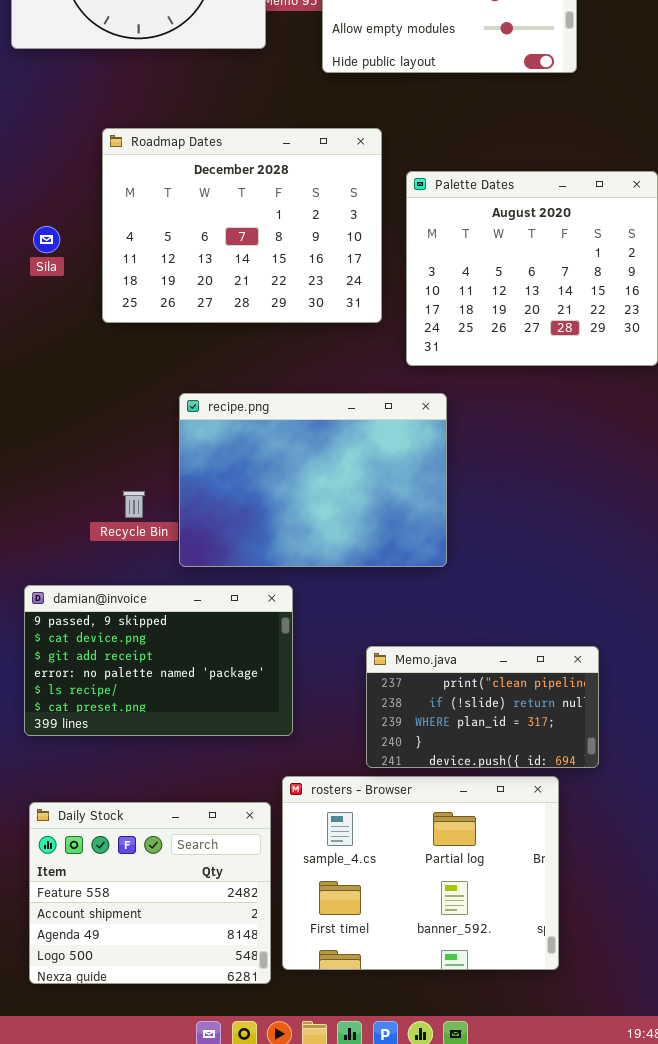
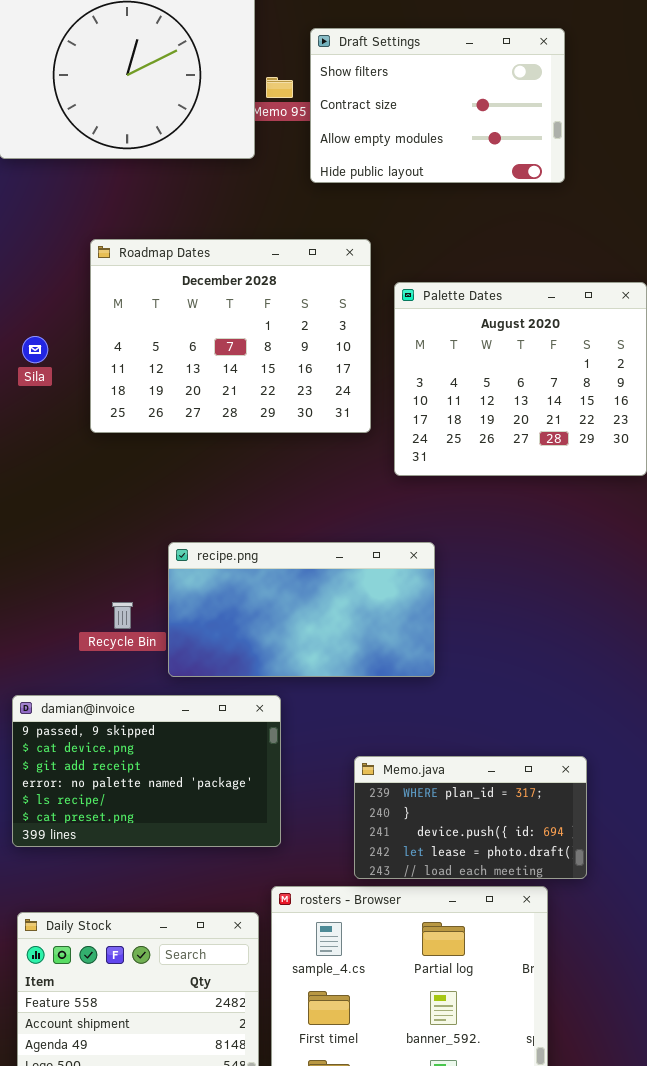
recipe.png: [179,393,447,567] -> [168,542,435,677], resized
Memo.java: [366,646,599,768] -> [354,756,587,879], scrolled down 2 rows

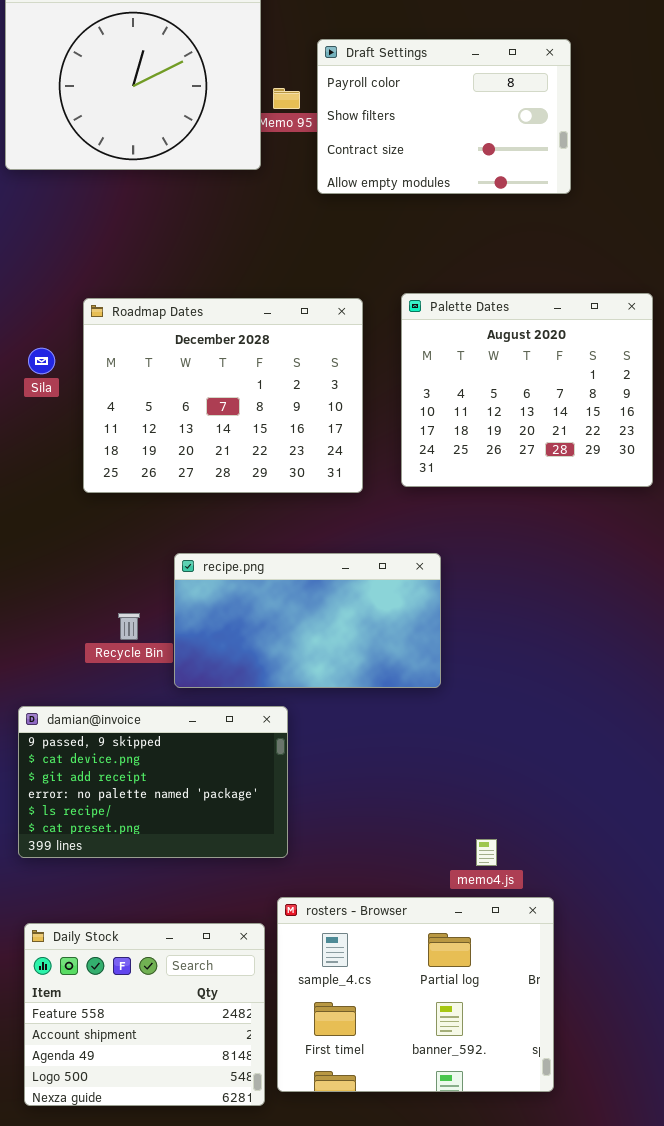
Draft Settings: [310,28,565,183] -> [317,39,571,194], scrolled up 1 row
Roadmap Dates: [90,239,371,433] -> [83,298,363,493], moved
Memo.java: [354,756,587,879] -> none, closed

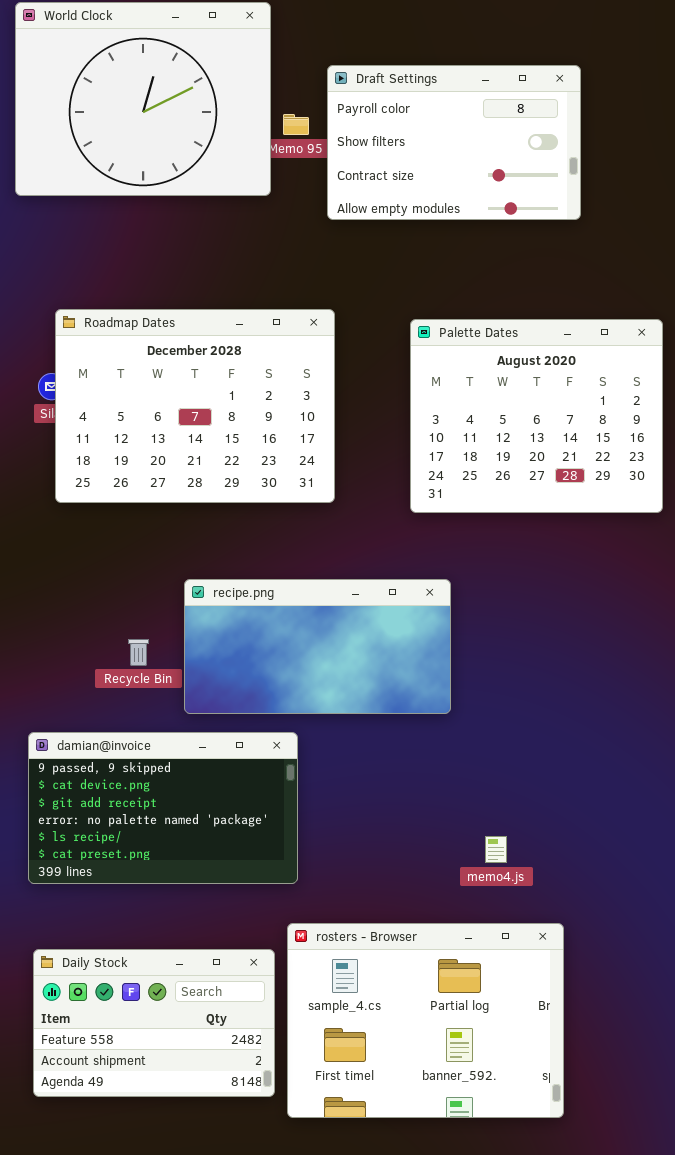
Roadmap Dates: [83,298,363,493] -> [55,309,335,503], moved
memo4.js: [476,839,497,866] -> [485,836,507,863], moved
Daily Stock: [24,923,265,1106] -> [33,949,275,1097], resized

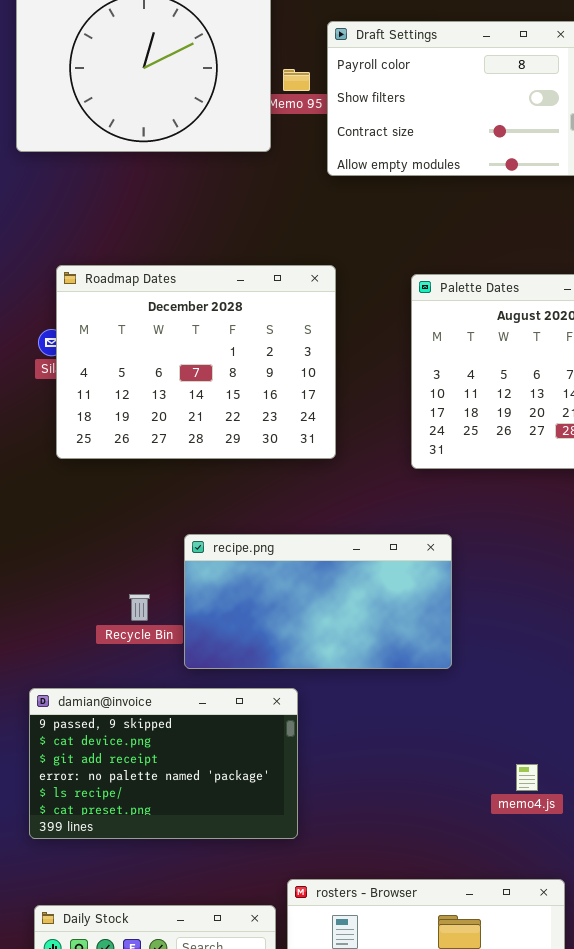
memo4.js: [485,836,507,863] -> [516,764,538,791], moved

